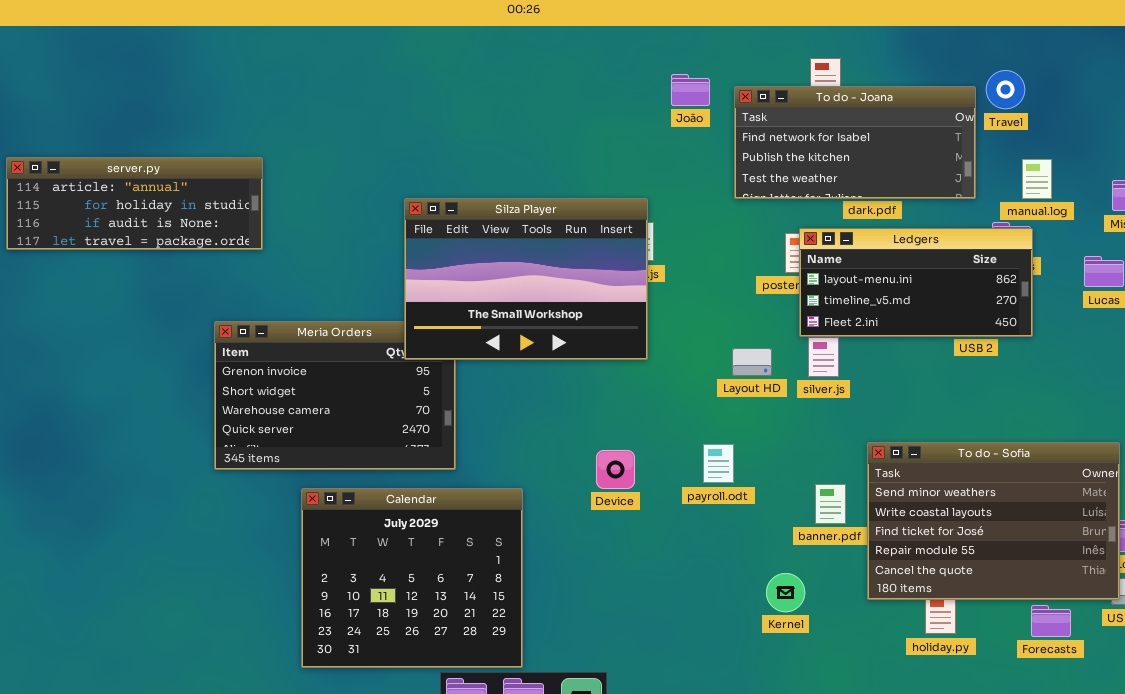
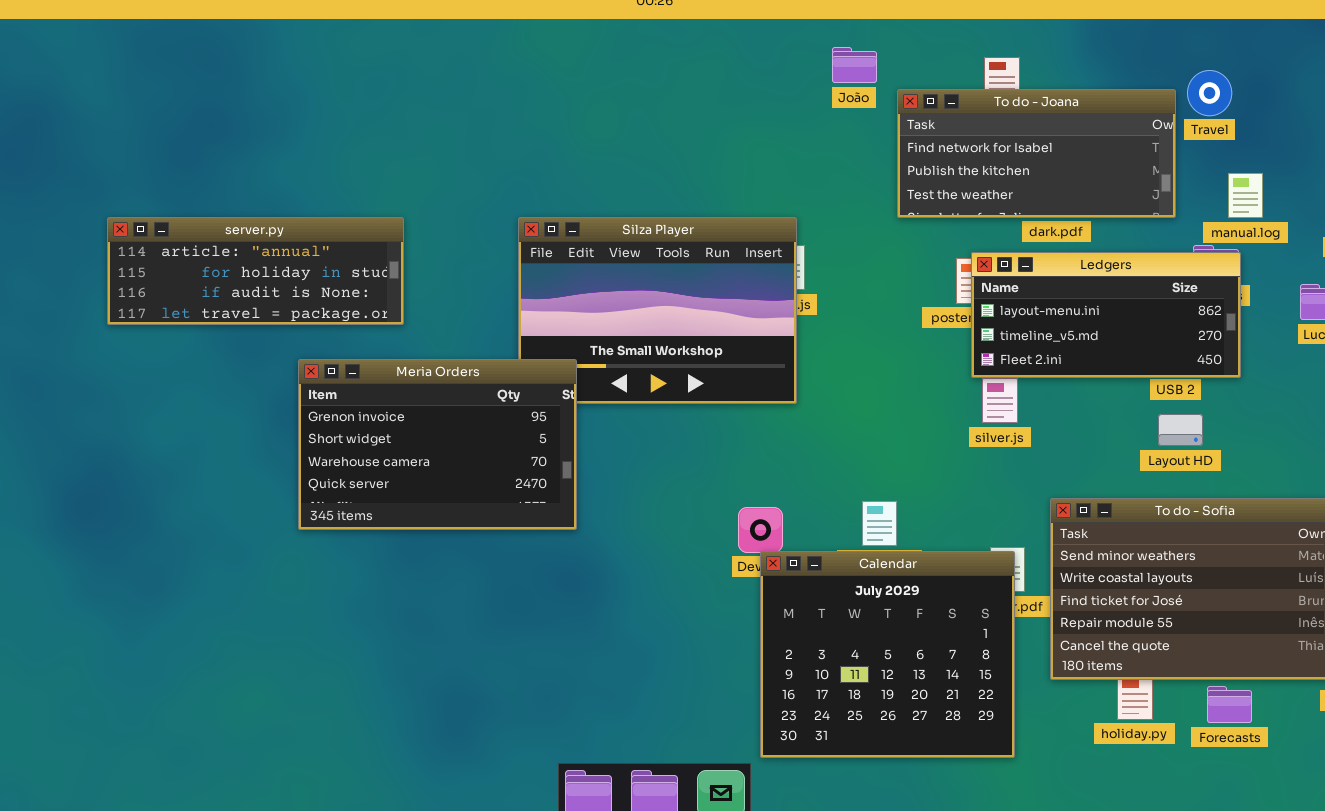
João: [671,74,710,106] -> [832,47,877,83], moved
server.py: [6,157,263,250] -> [107,217,404,325], moved
Meria Orders: [214,321,456,470] -> [298,359,577,530], raised
Layout HD: [732,348,772,376] -> [1158,414,1203,446], moved
Calendar: [301,488,523,668] -> [760,551,1015,758], moved
Forecasts: [1031,605,1071,637] -> [1207,686,1252,723], moved

